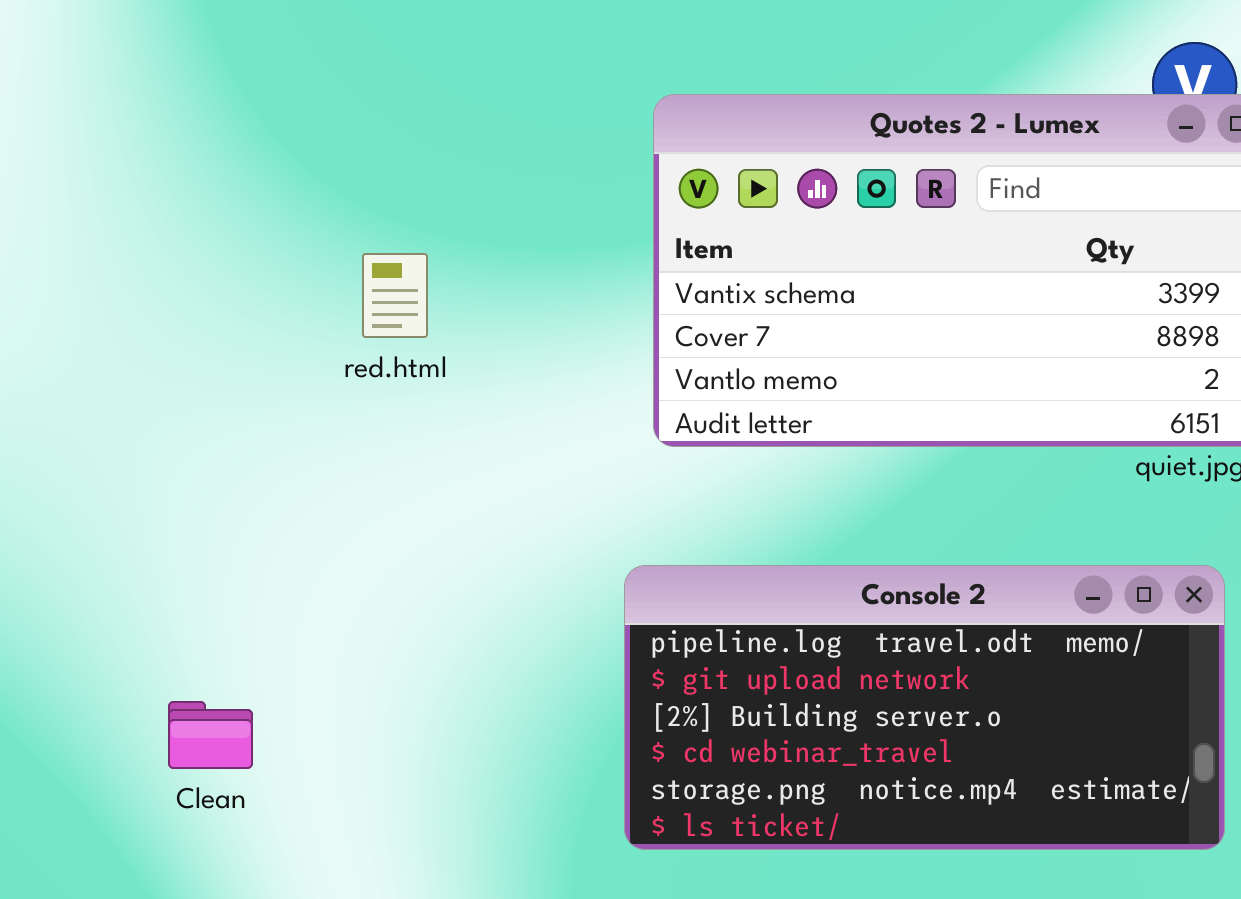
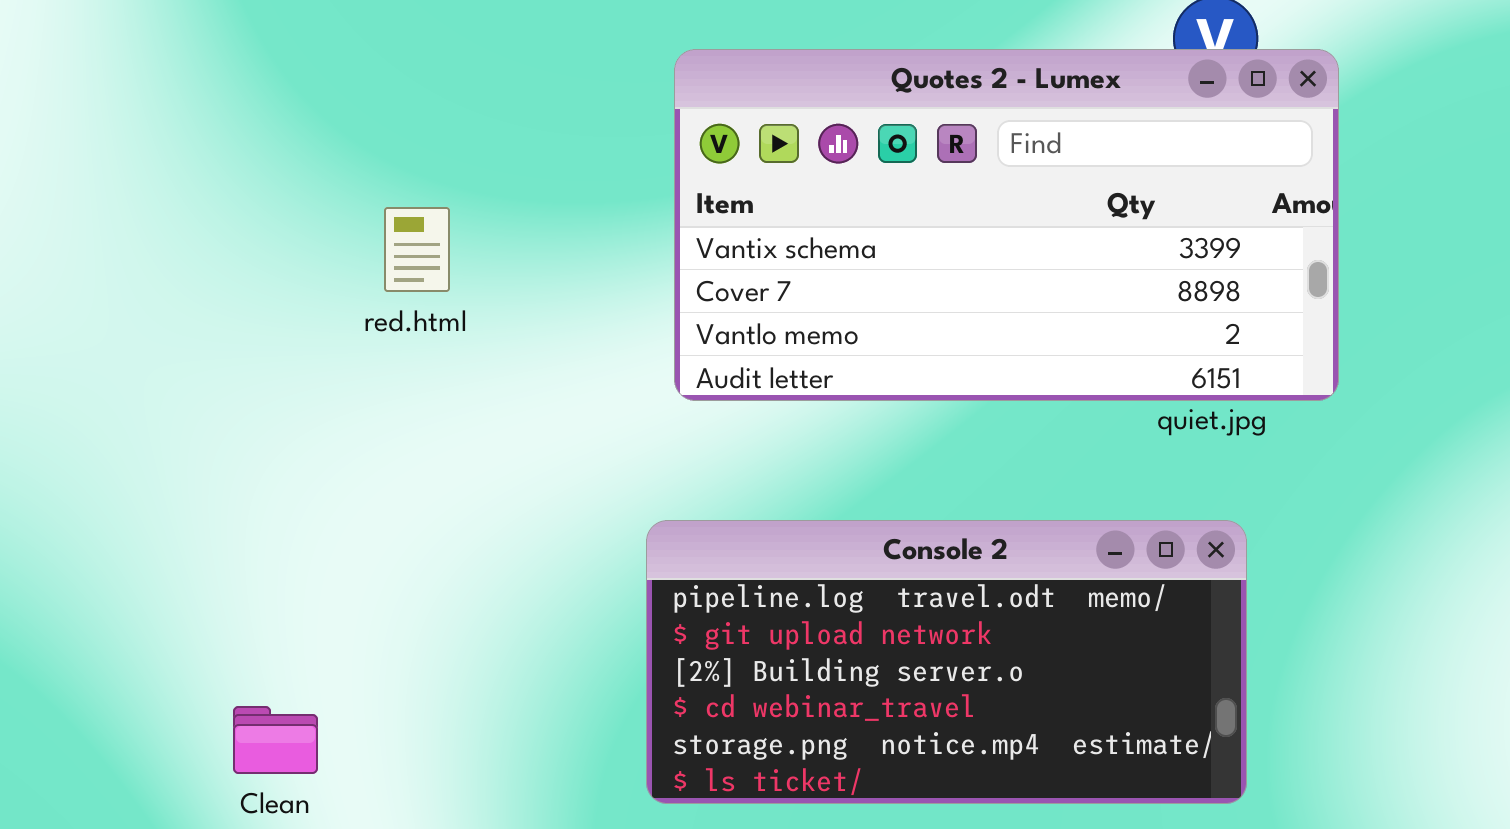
Clean: [168,701,253,769] -> [233,706,318,774], moved

